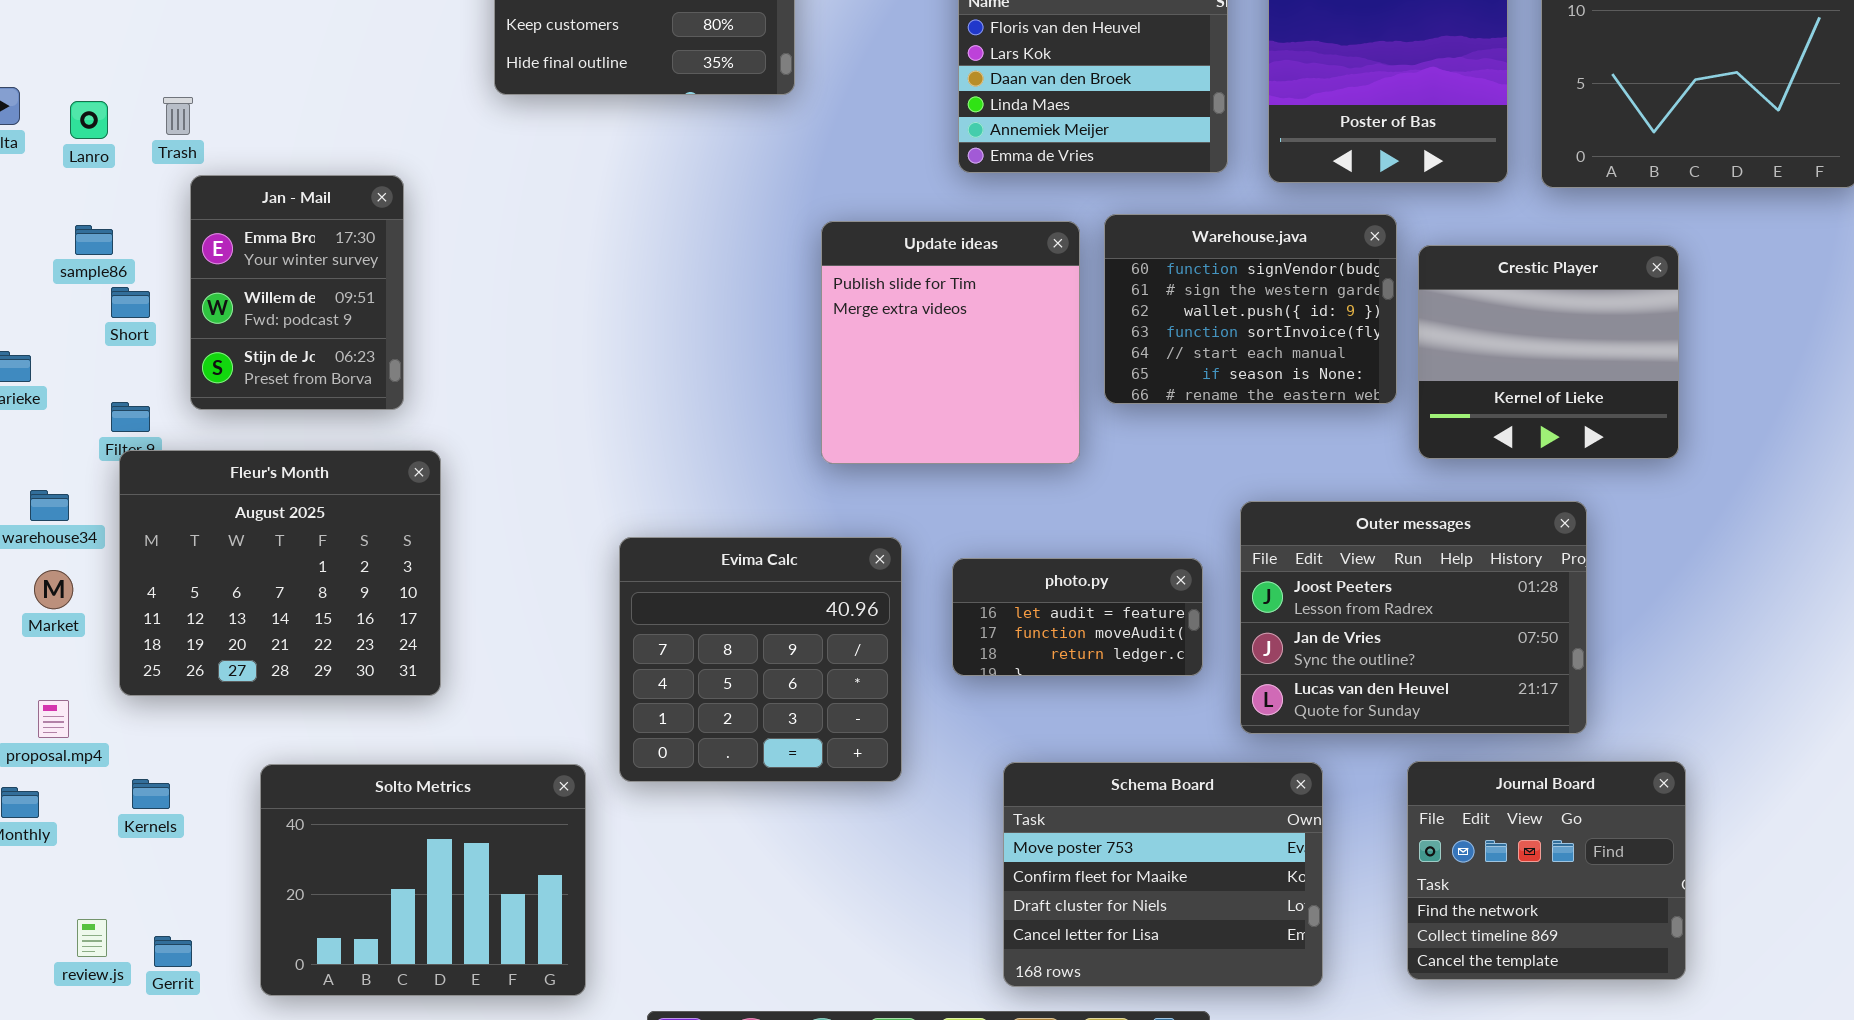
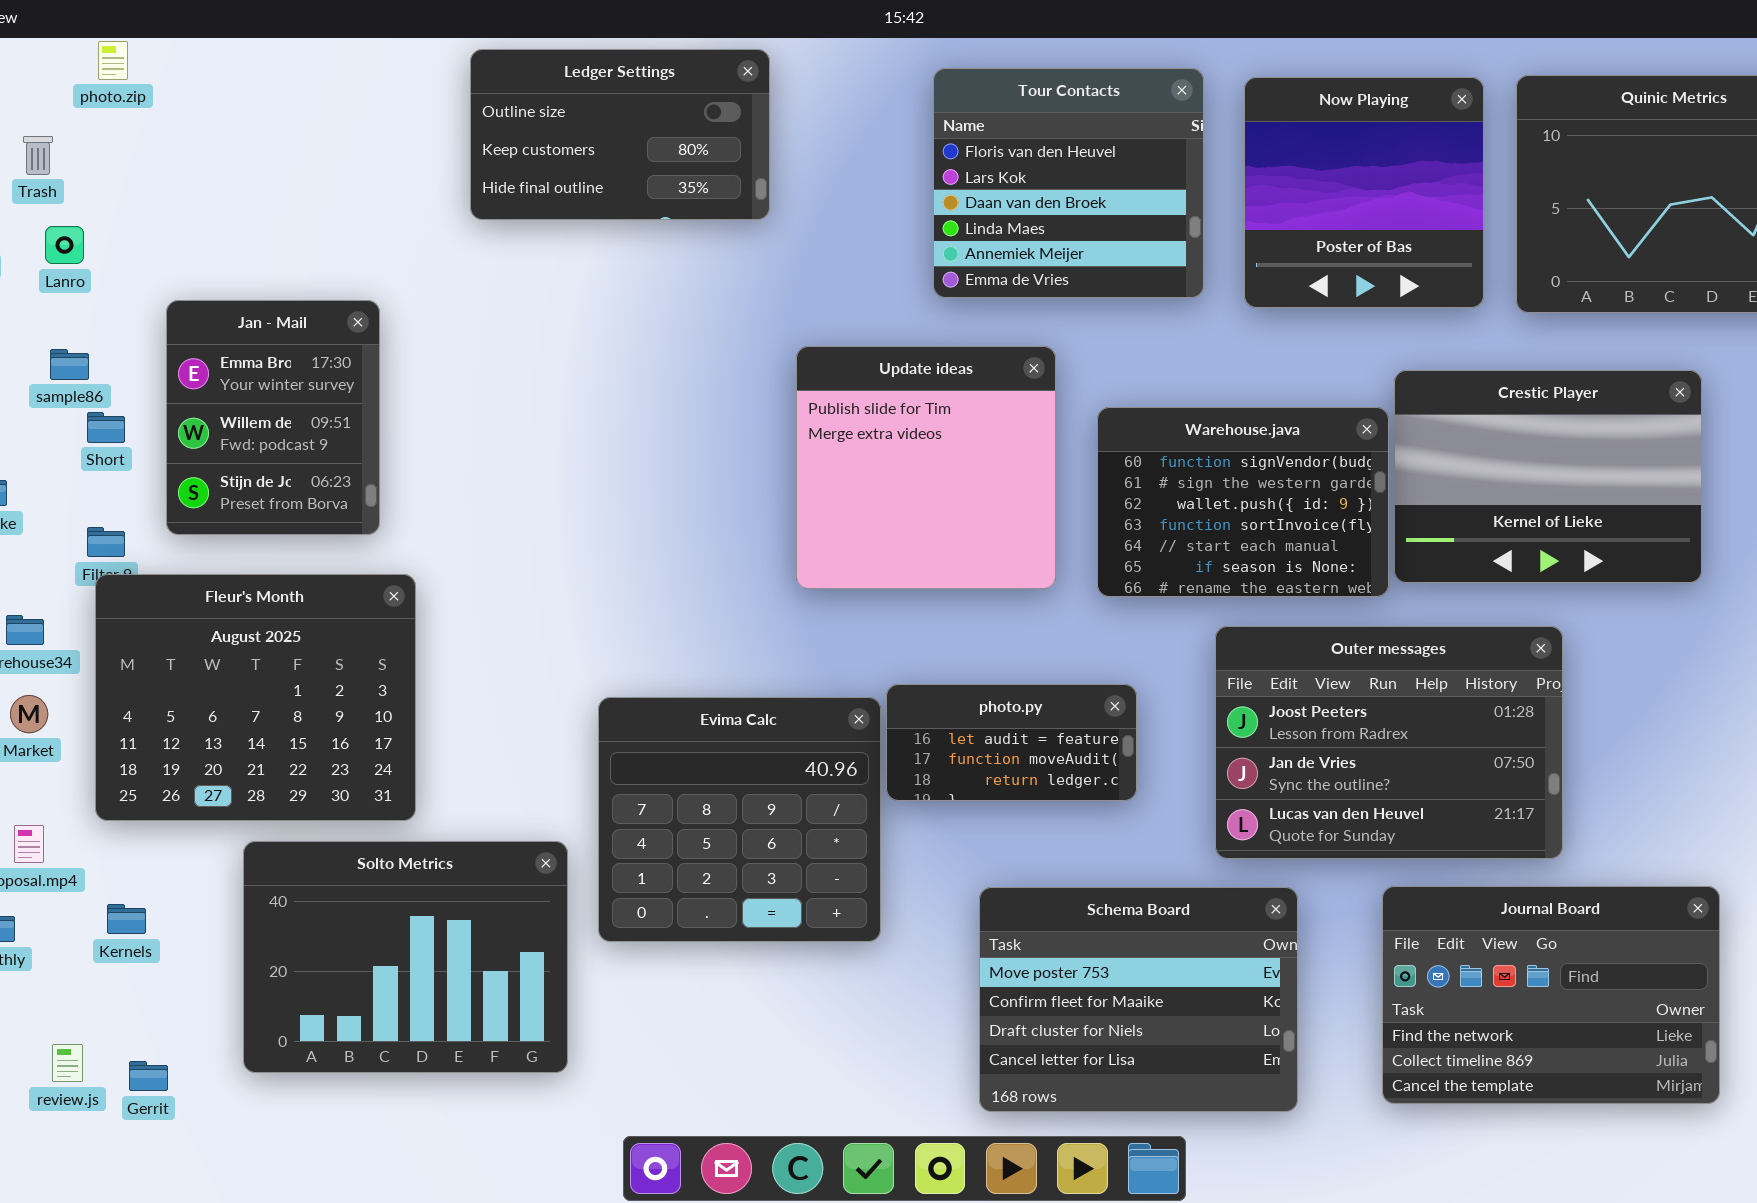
Trash: [163,97,193,135] -> [23,136,53,175], moved
Warehouse.java: [1104,214,1397,404] -> [1097,407,1389,597], moved
Crestic Player: [1418,245,1679,459] -> [1394,370,1702,583], resized
Evima Calc: [619,537,902,782] -> [598,697,881,942], moved
photo.py: [952,558,1203,676] -> [886,684,1137,801], moved
Journal Board: [1407,761,1686,980] -> [1382,886,1720,1104], resized
Solto Metrics: [260,764,586,996] -> [243,841,568,1073], moved

